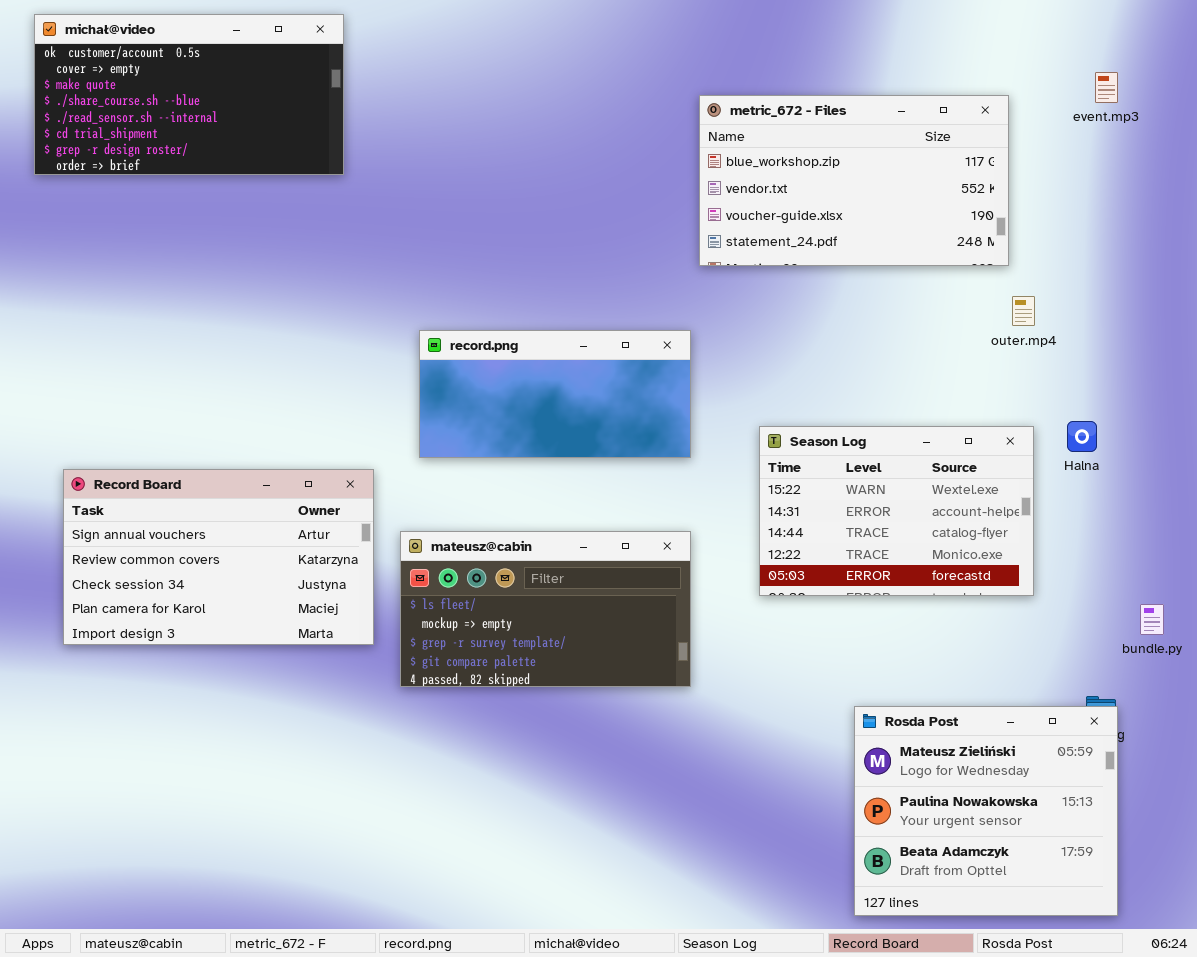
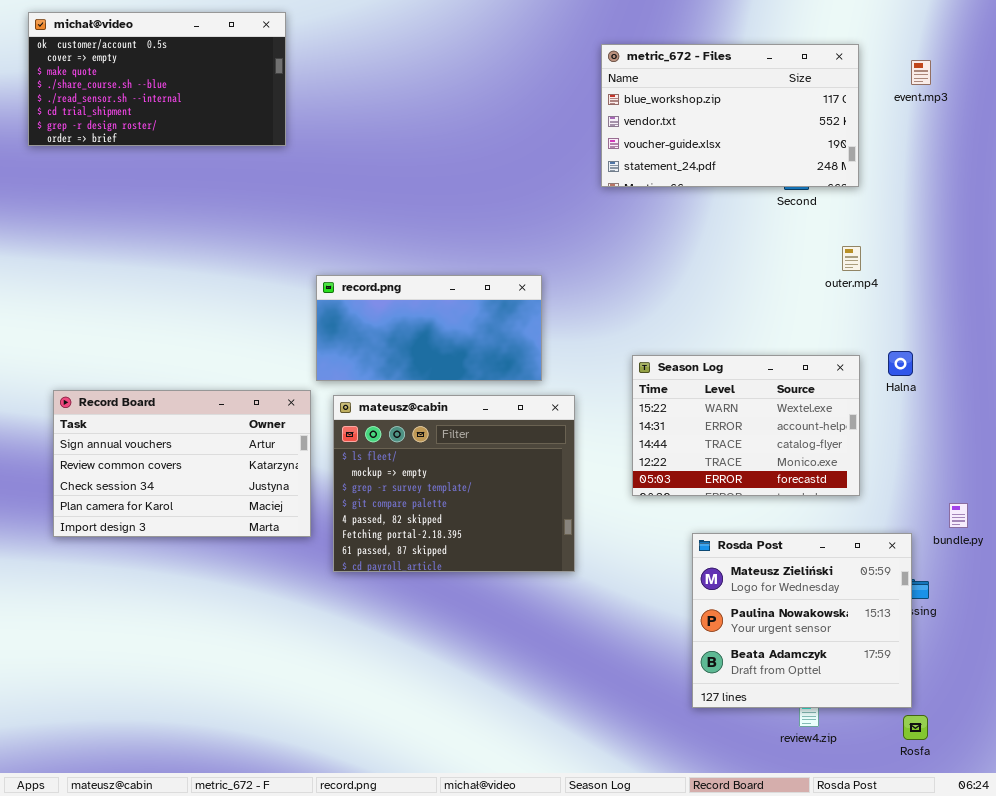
metric_672 - Files: [699,95,1009,266] -> [601,44,859,187], moved
record.png: [419,330,691,458] -> [316,275,542,381], moved
mateusz@cabin: [400,531,691,687] -> [333,395,575,572], resized
Rosda Post: [854,706,1118,916] -> [692,533,912,708], moved

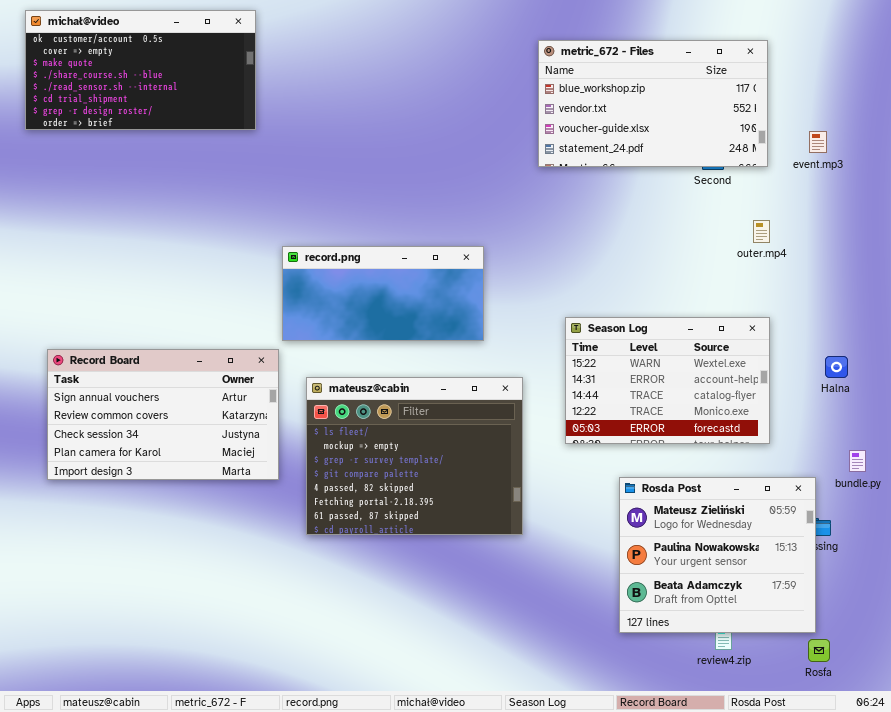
event.mp3: [911,60,931,85] -> [809,131,827,153], moved
Halna: [888,351,913,376] -> [825,356,848,378], moved
mateusz@cabin: [333,395,575,572] -> [306,377,523,535], moved

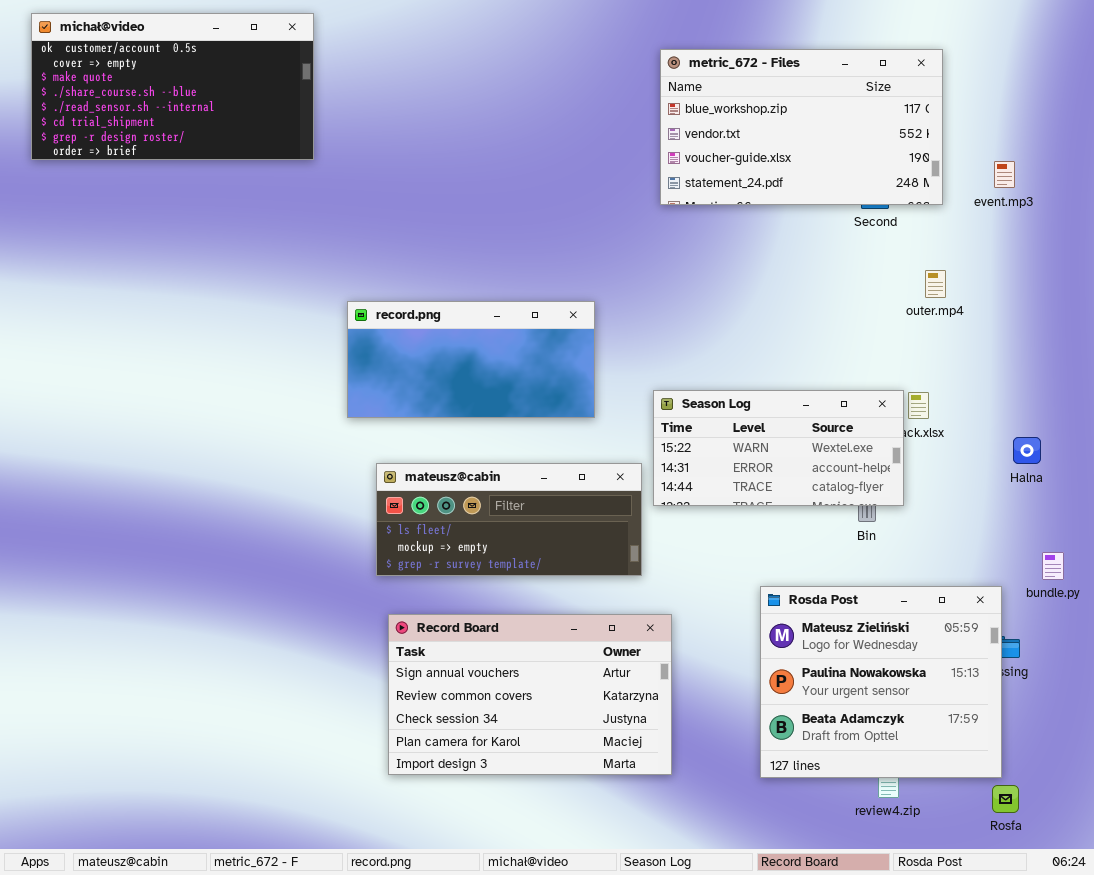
Season Log: [565,317,770,444] -> [653,390,904,506], moved, resized
Record Board: [47,349,279,480] -> [388,614,672,775], moved
mateusz@cabin: [306,377,523,535] -> [376,463,642,576], resized

